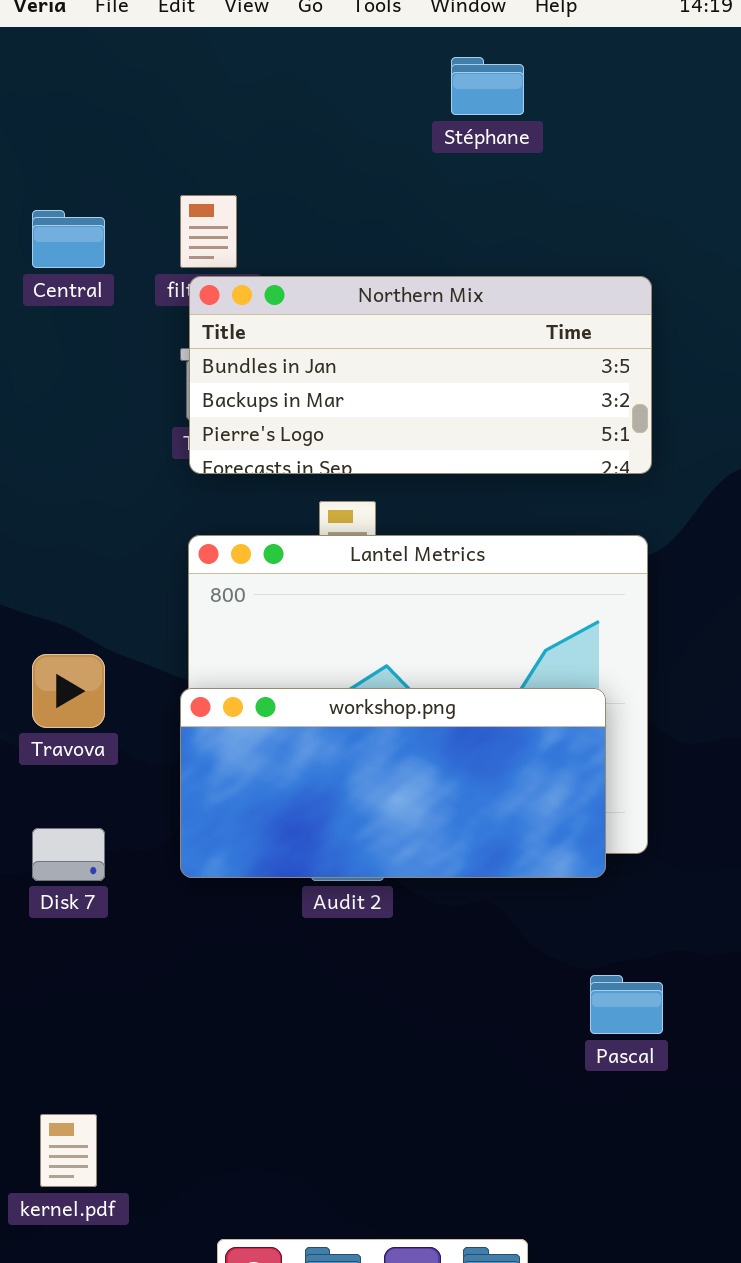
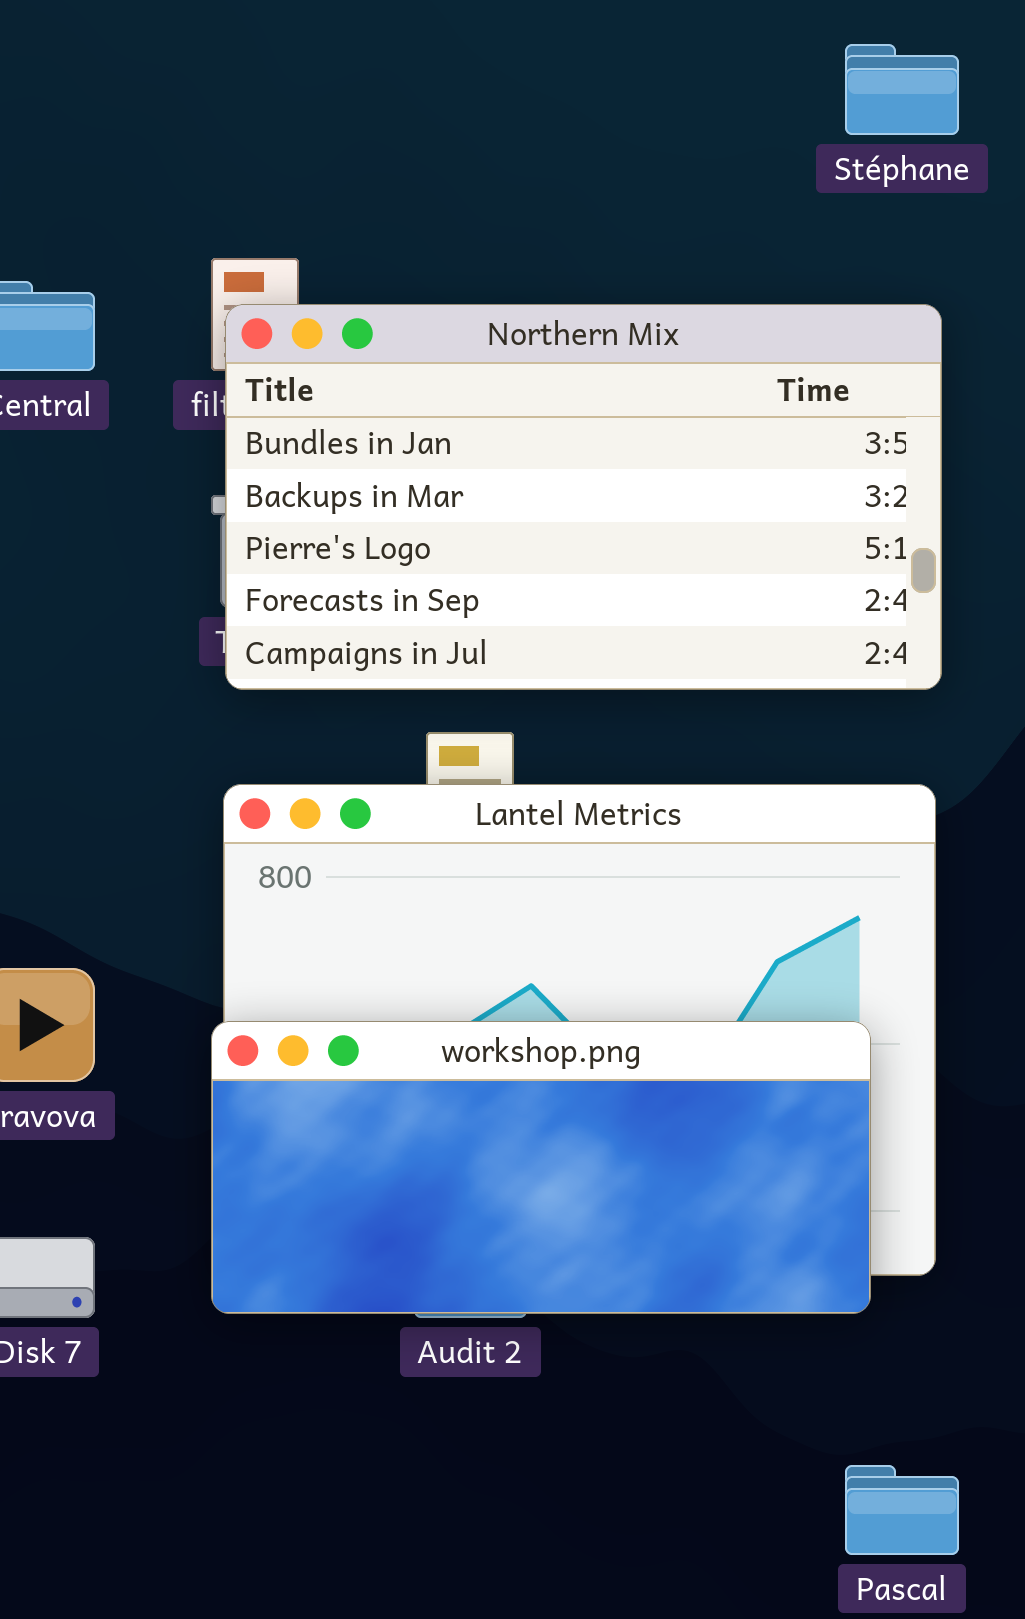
Stéphane: [451,57,524,115] -> [845,44,959,135], moved
Northern Mix: [189,276,652,474] -> [225,304,942,690], resized

